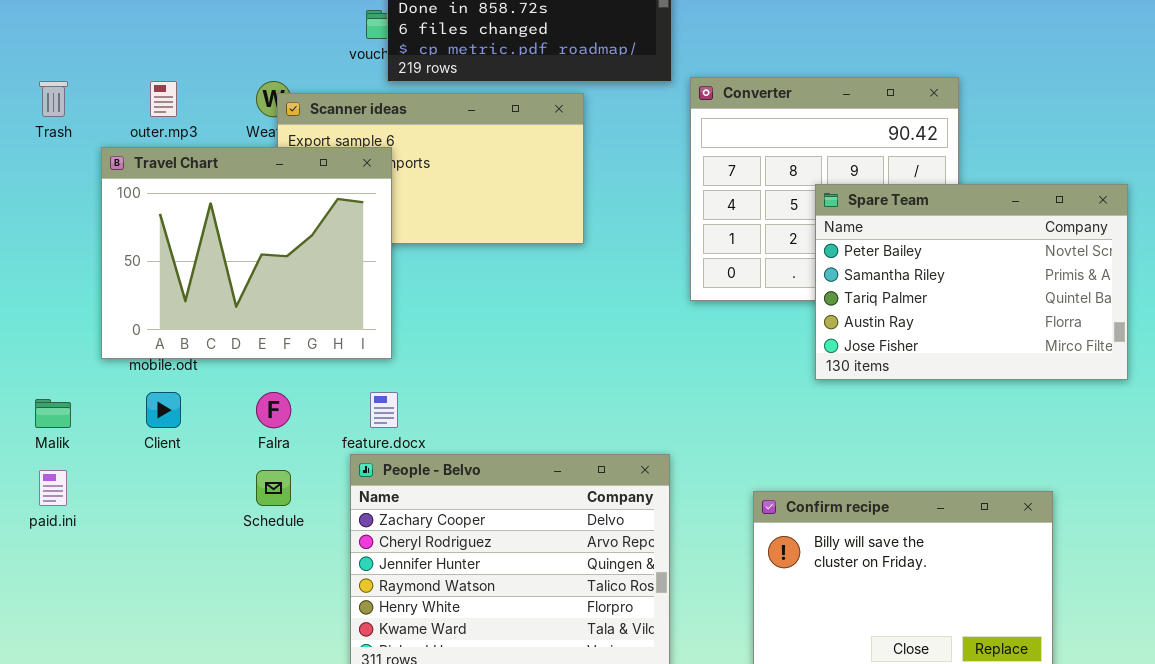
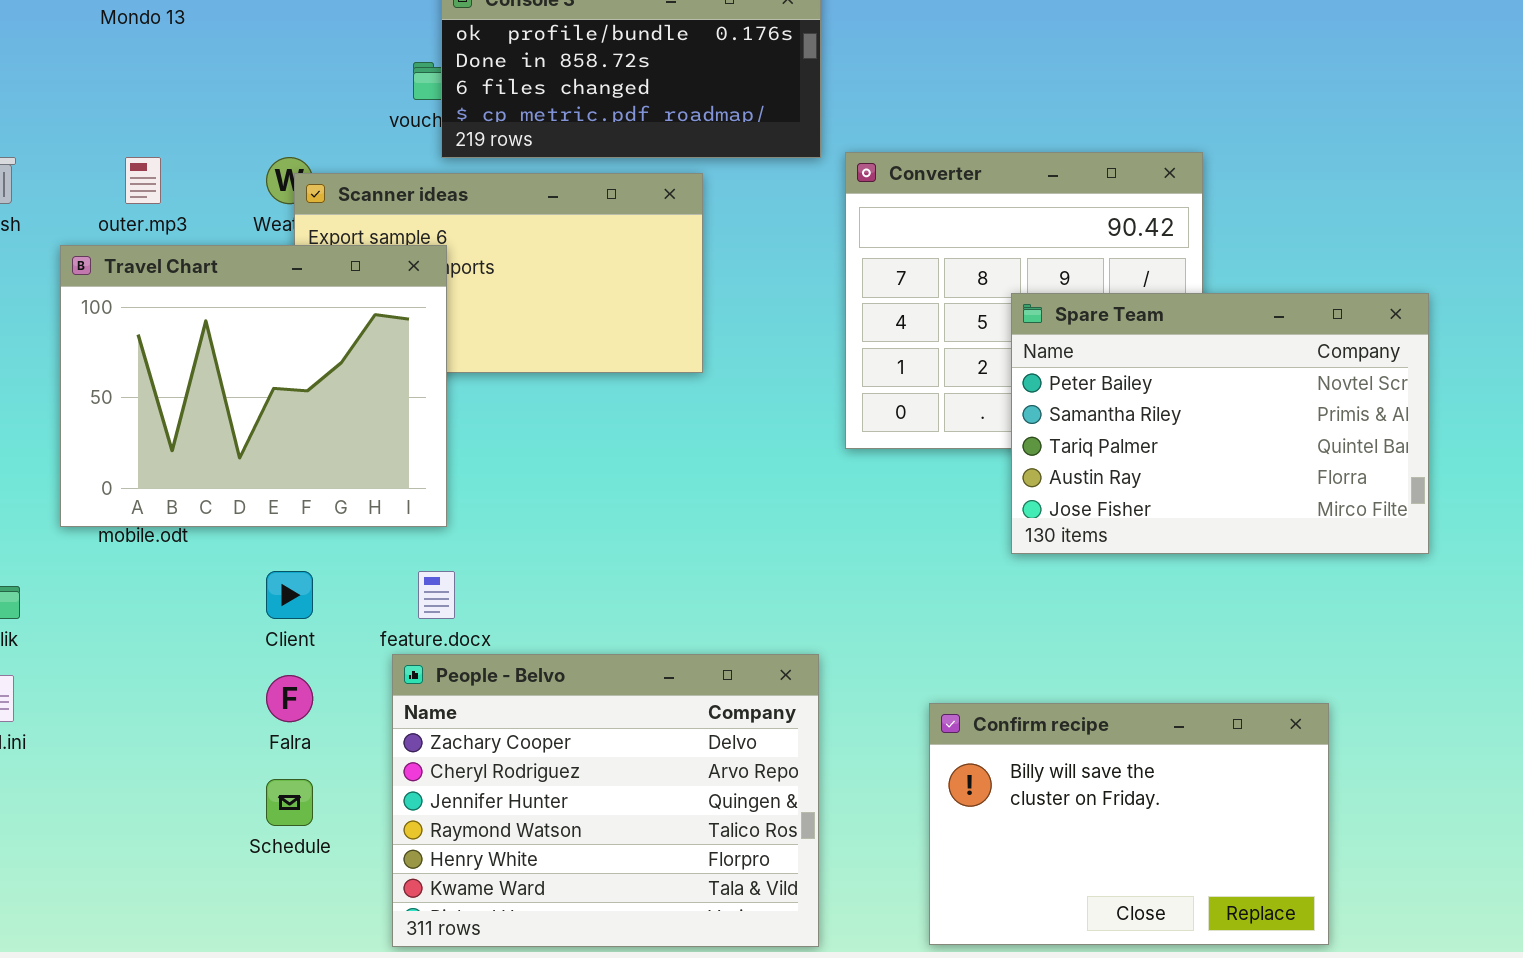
Client: [146,392,181,428] -> [266,571,313,619], moved
Falra: [256,392,291,428] -> [266,675,313,722], moved
Schedule: [256,470,291,506] -> [266,779,313,826], moved

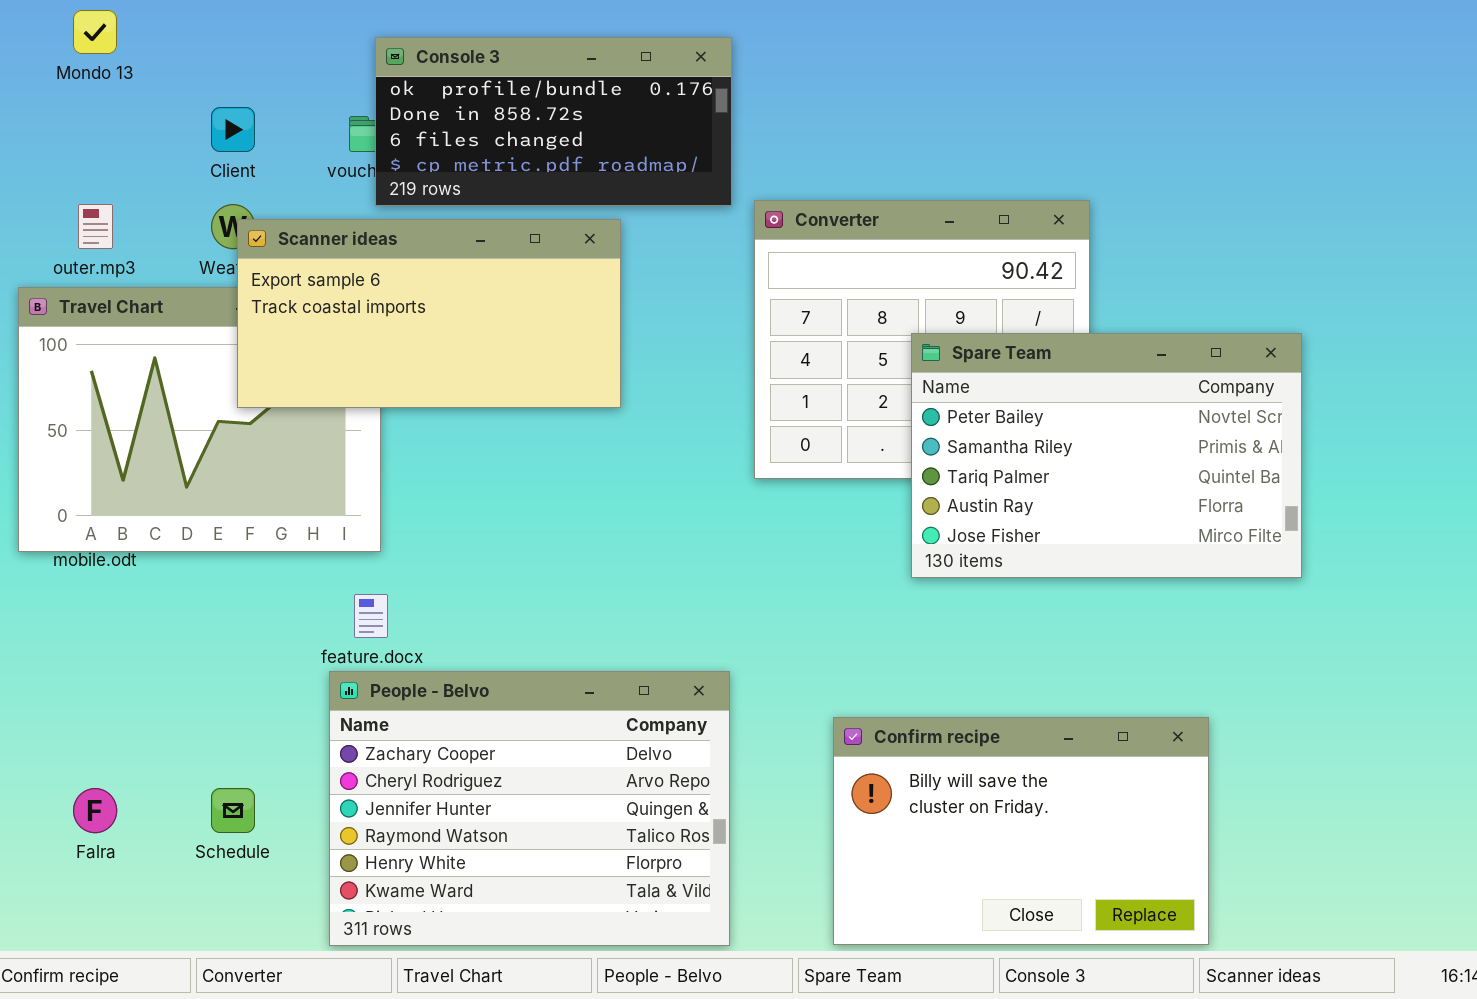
Scanner ideas: [294,173,703,373] -> [237,219,621,408], raised
Client: [266,571,313,619] -> [211,107,255,152], moved
Falra: [266,675,313,722] -> [73,788,117,833], moved

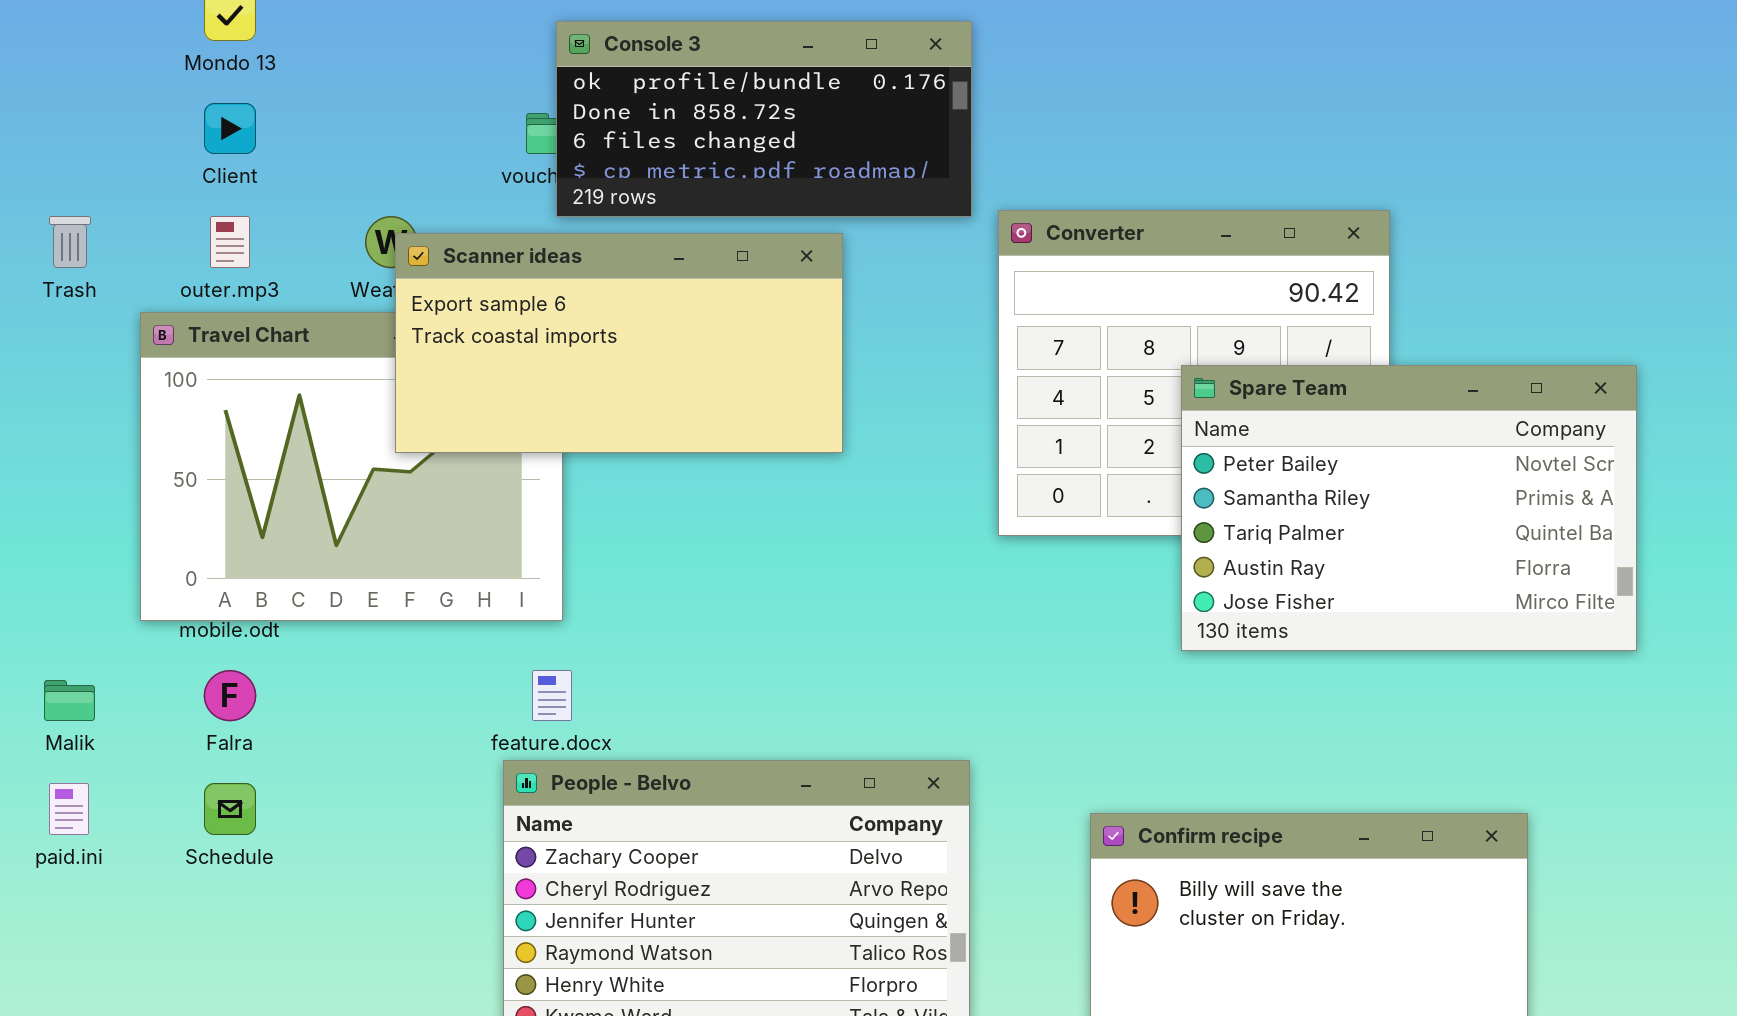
Client: [211,107,255,152] -> [204,103,256,154], moved
Falra: [73,788,117,833] -> [204,670,256,721], moved
Schedule: [211,788,255,833] -> [204,783,256,835], moved

